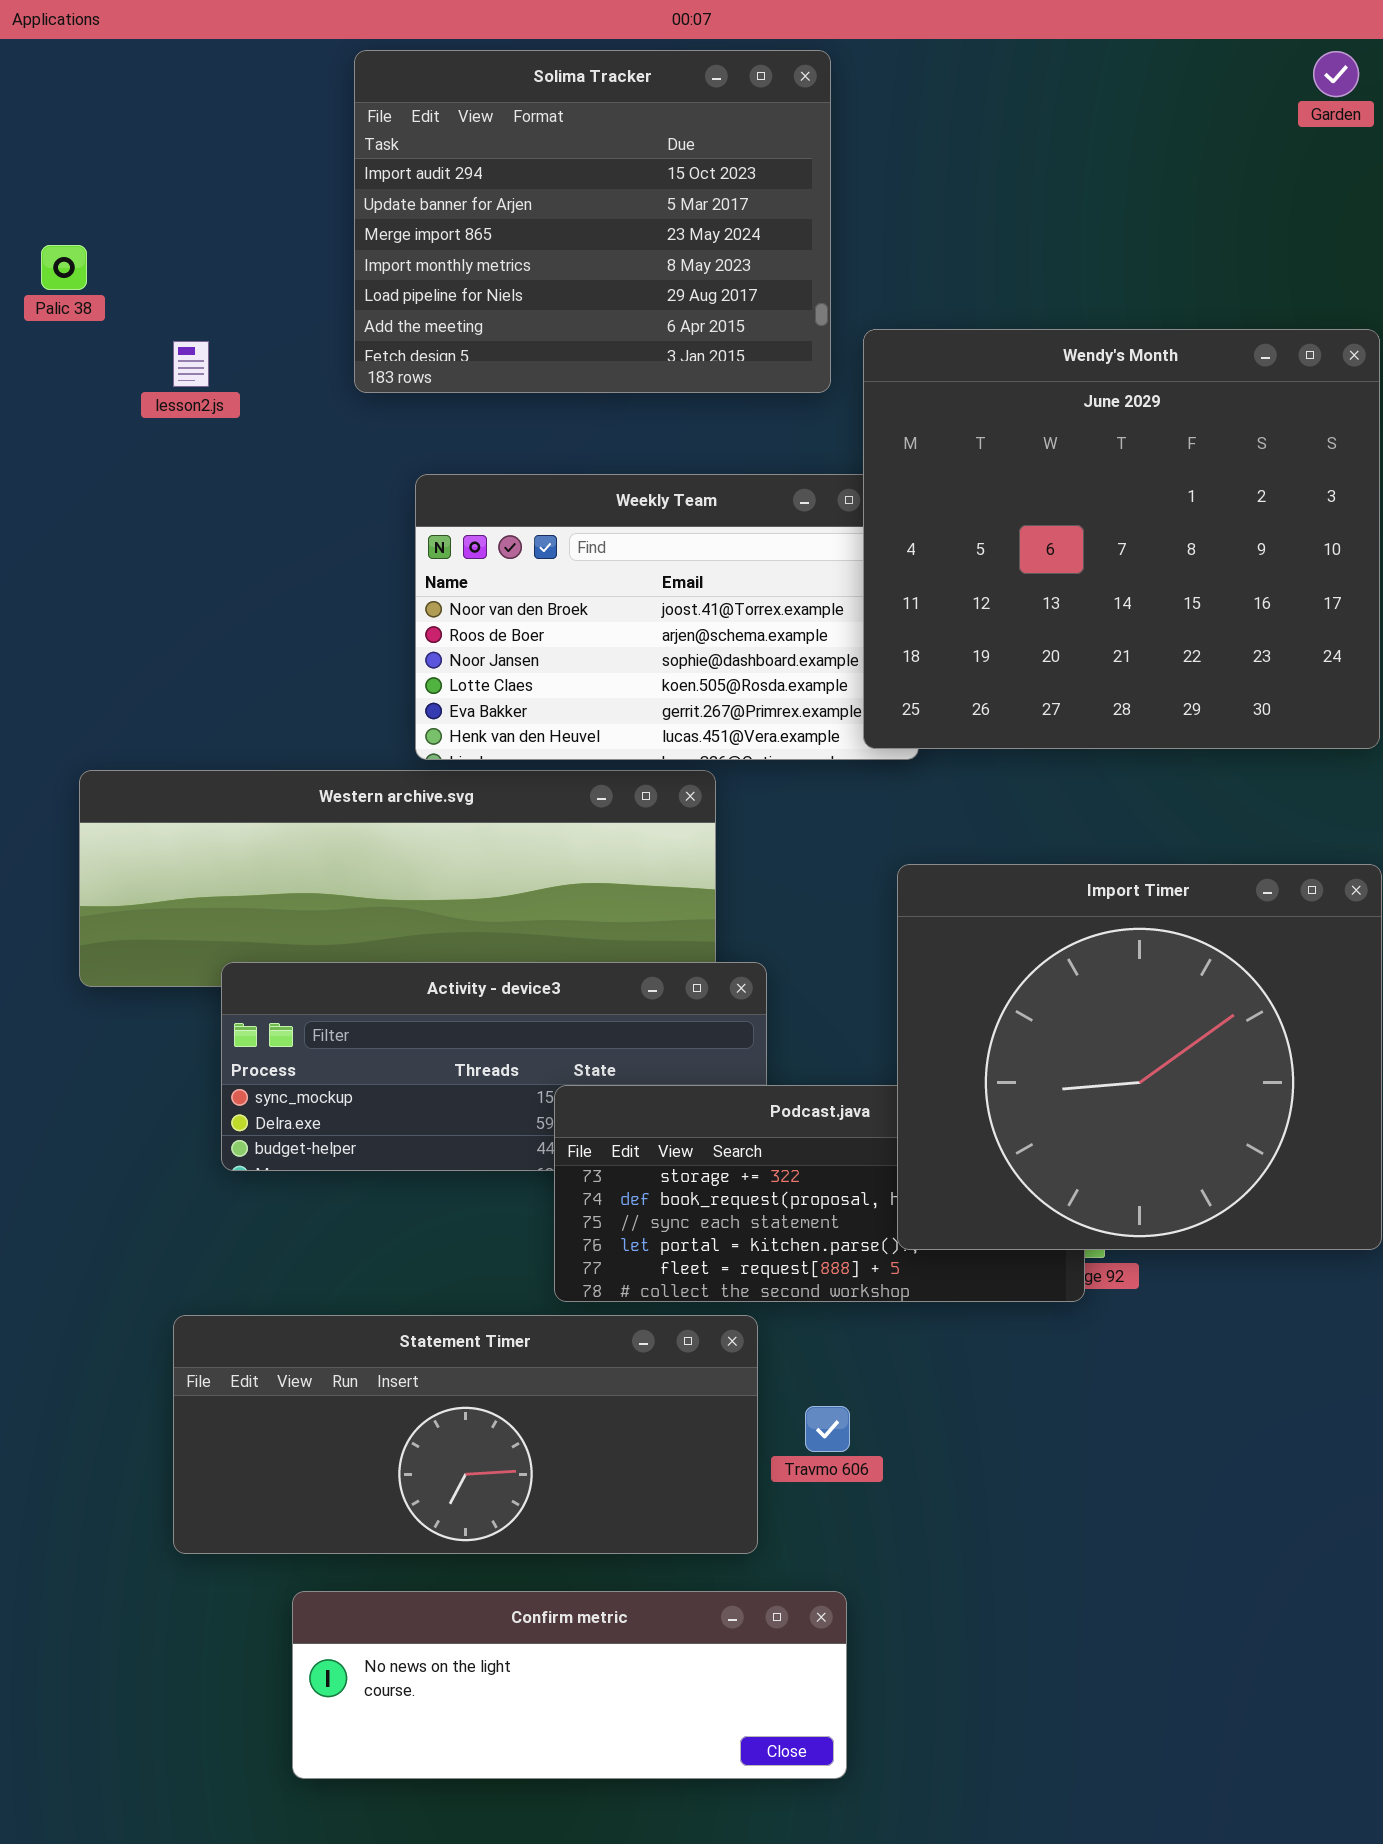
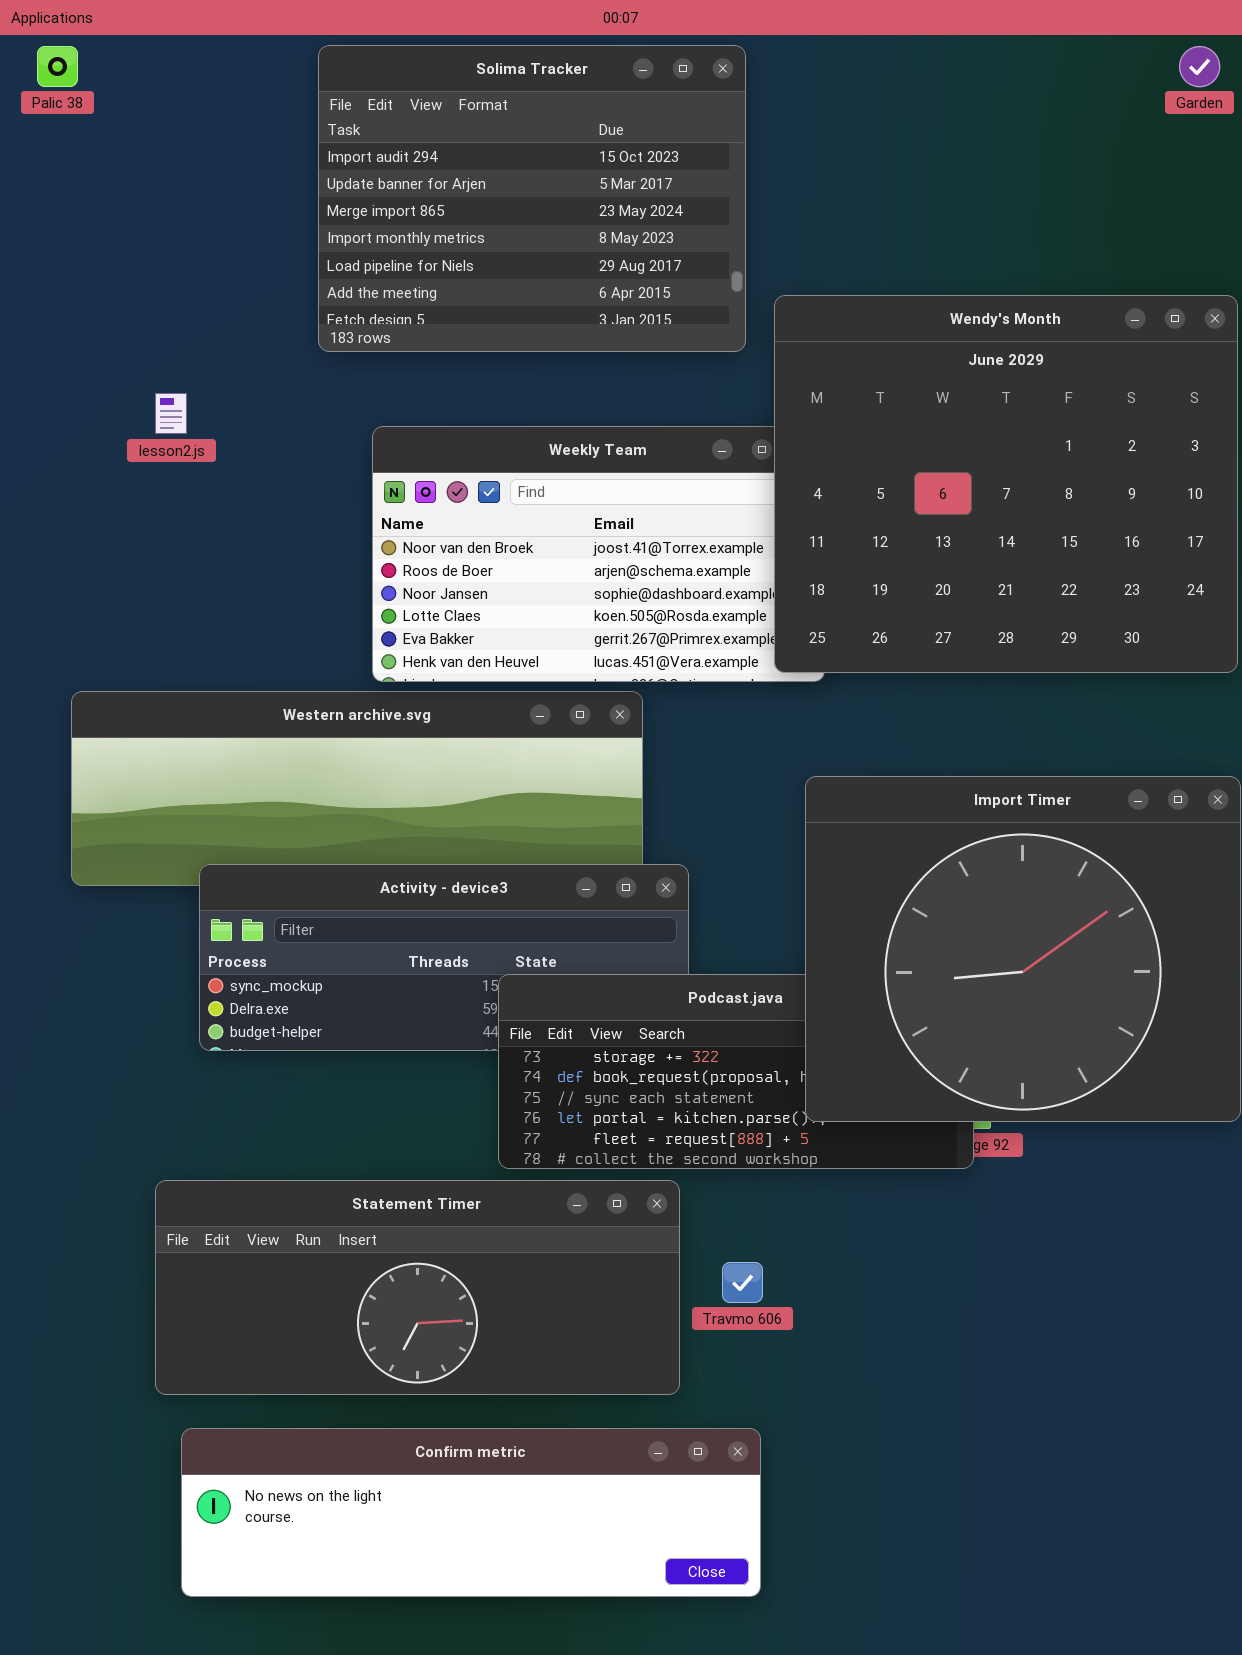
Palic 38: [41,245,87,290] -> [37,46,78,87], moved
lesson2.js: [173,341,209,387] -> [155,393,187,434], moved
Confirm metric: [292,1591,847,1779] -> [181,1428,761,1597], resized

